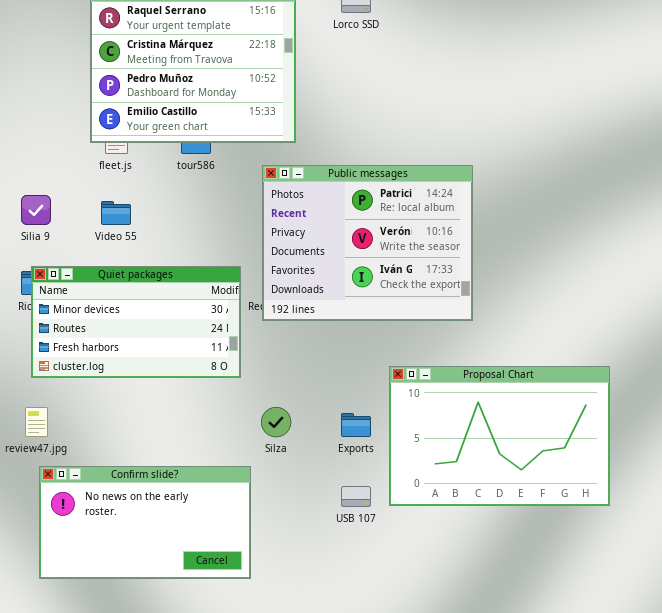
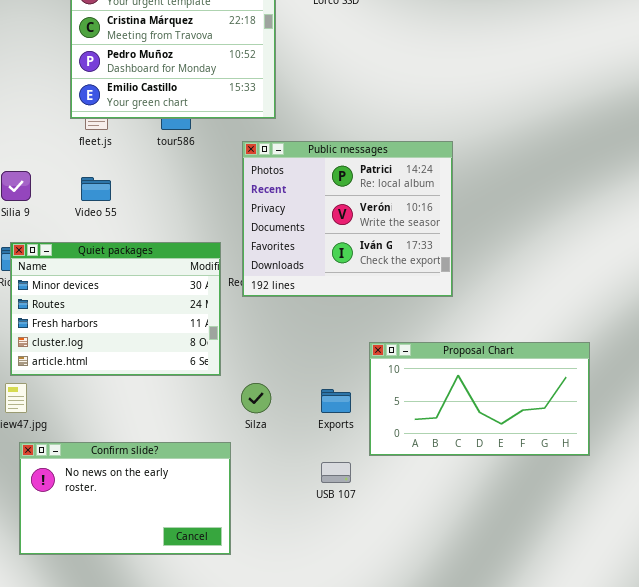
Quiet packages: [31,266,241,378] -> [10,242,221,376], resized
Proposal Chart: [389,366,610,506] -> [369,342,590,456], resized

